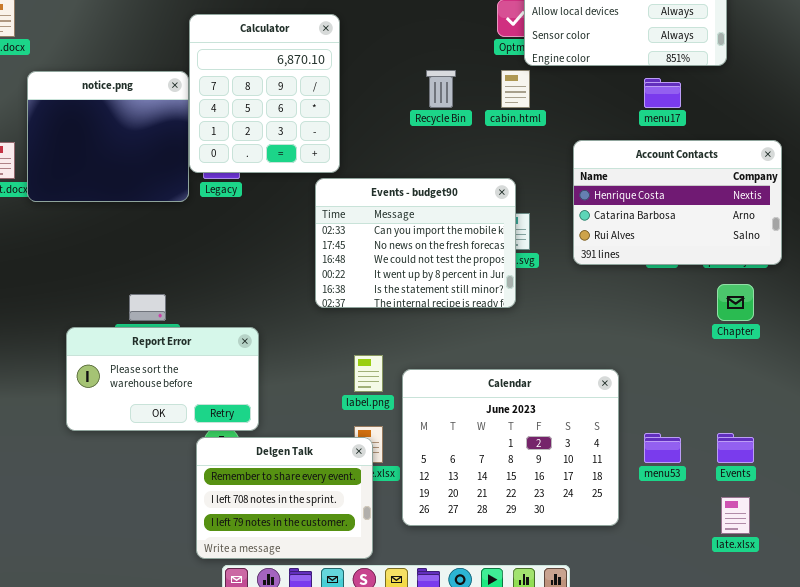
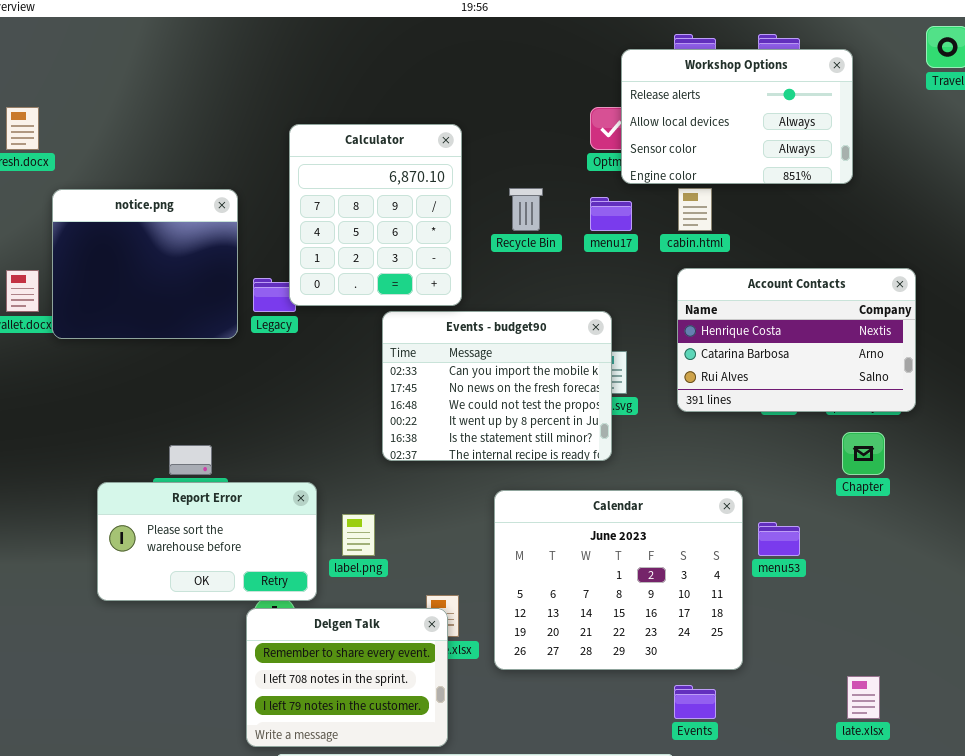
Calculator: [189,14,340,173] -> [289,124,462,306], moved
cabin.html: [501,70,530,108] -> [678,188,712,231], moved
menu17: [644,78,681,108] -> [590,197,632,231], moved
label.png: [354,355,383,392] -> [342,514,375,556], moved
Calendar: [402,369,619,526] -> [494,490,743,670], moved
menu53: [644,433,681,463] -> [758,522,800,556], moved
Events: [717,433,754,463] -> [674,685,716,719], moved

